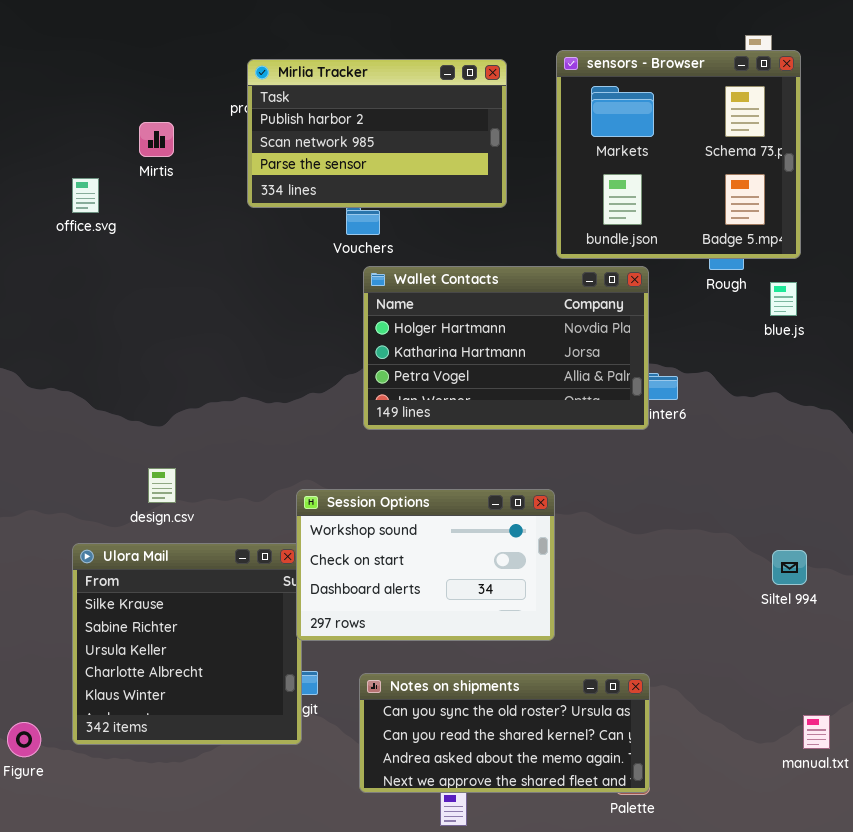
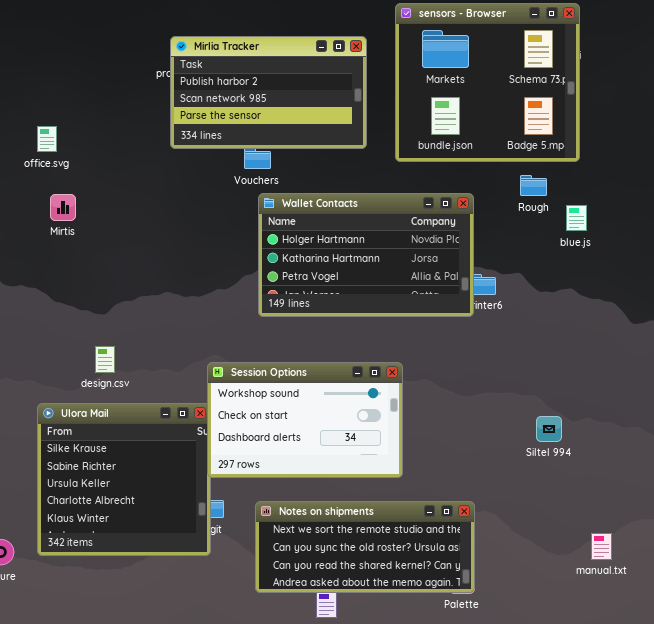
sensors - Browser: [556,50,801,259] -> [395,3,580,162], moved
Mirtis: [139,122,174,157] -> [50,194,76,221], moved
Siltel 994: [772,550,807,585] -> [536,416,562,442], moved
Notes on shipments: [359,673,650,793] -> [255,501,475,593], scrolled up 1 row

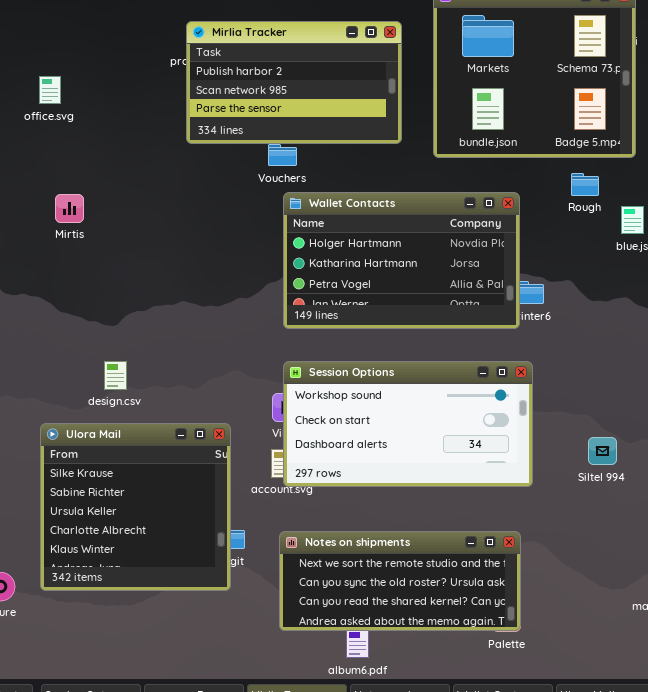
office.svg: [37,126,57,152] -> [39,76,61,104], moved
Session Options: [207,362,403,478] -> [283,361,533,487], moved, resized

